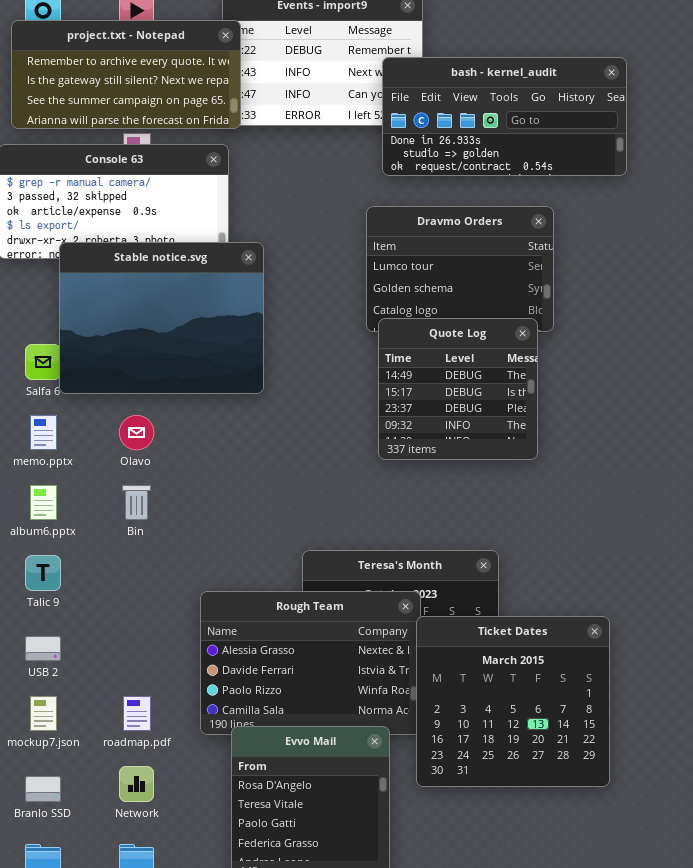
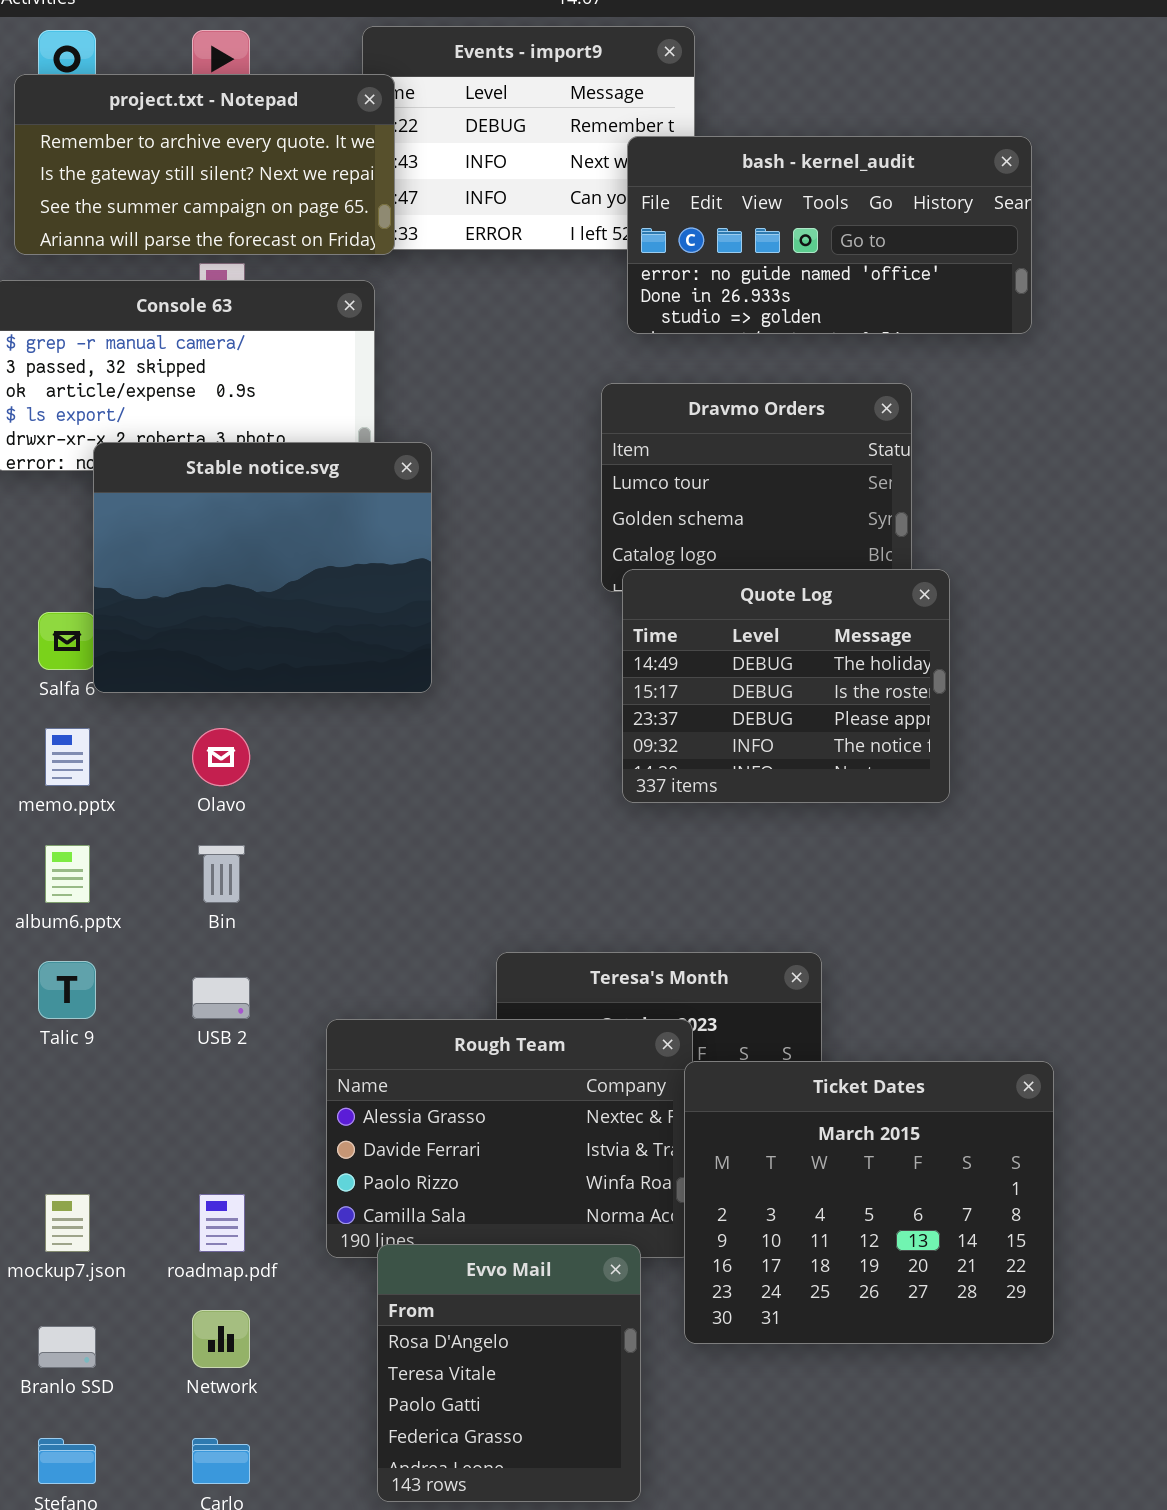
bash - kernel_audit: [382,57,627,176] -> [627,136,1032,334], scrolled up 1 row
Quote Log: [378,318,538,460] -> [622,569,950,803], resized
Ticket Dates: [416,616,610,787] -> [684,1061,1054,1344], resized
USB 2: [25,636,61,661] -> [192,977,250,1019], moved

